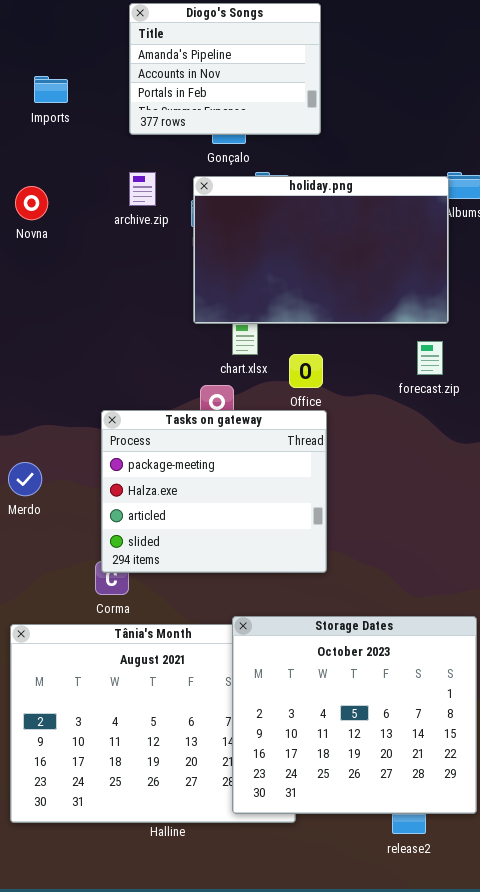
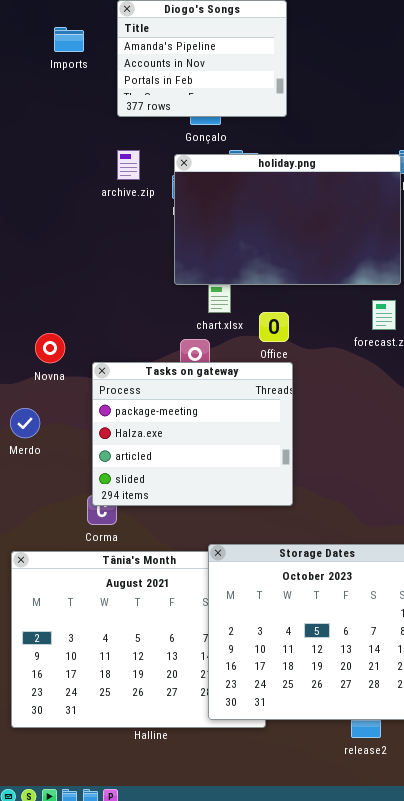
Imports: [34,76,68,103] -> [54,27,84,52], moved
Novna: [15,186,48,220] -> [35,333,65,363], moved

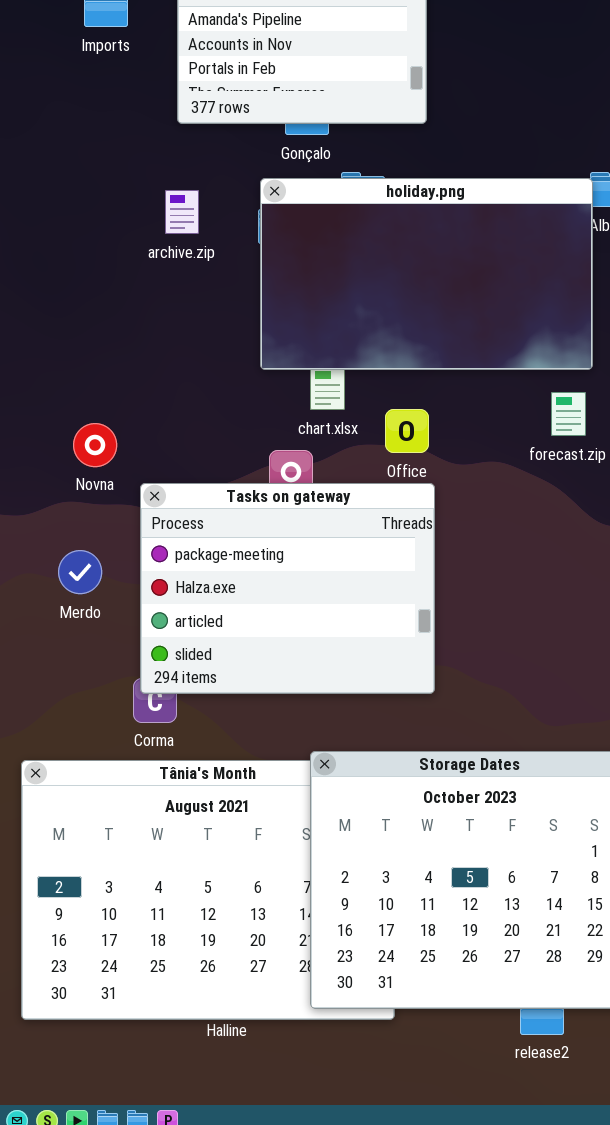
archive.zip: [117,150,140,180] -> [165,190,199,234], moved
Novna: [35,333,65,363] -> [73,423,117,467], moved
Merdo: [10,408,40,438] -> [58,550,102,594], moved

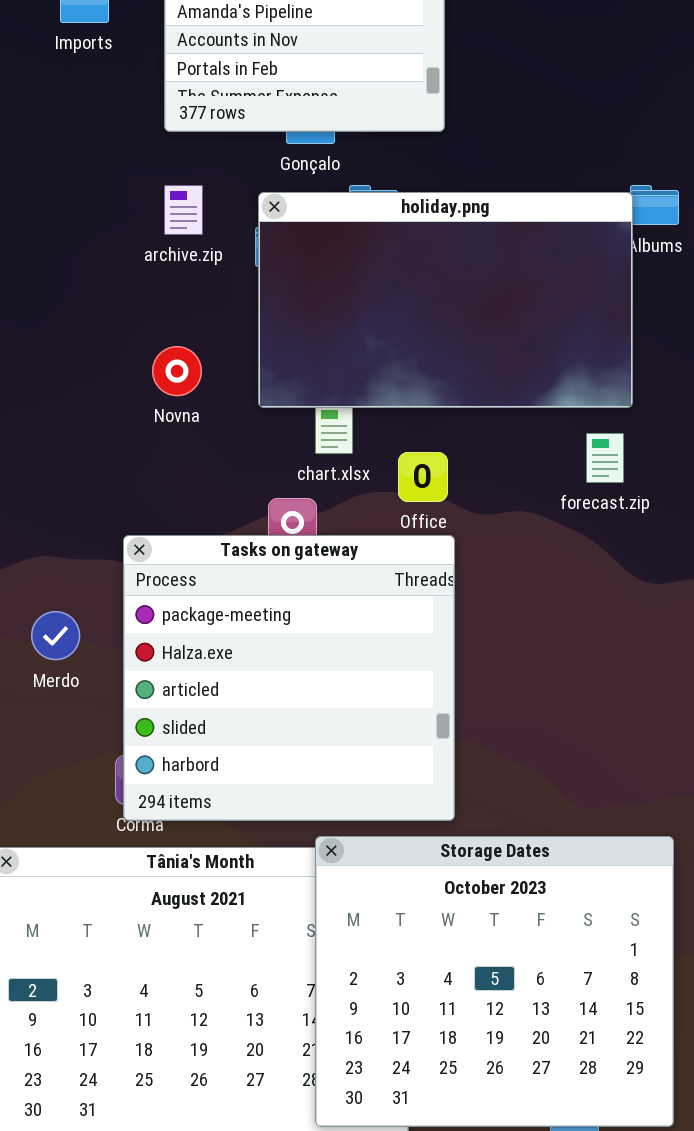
archive.zip: [165,190,199,234] -> [164,185,203,235], moved
Novna: [73,423,117,467] -> [152,346,202,396], moved
Tasks on gateway: [140,483,435,694] -> [123,535,455,821], resized

